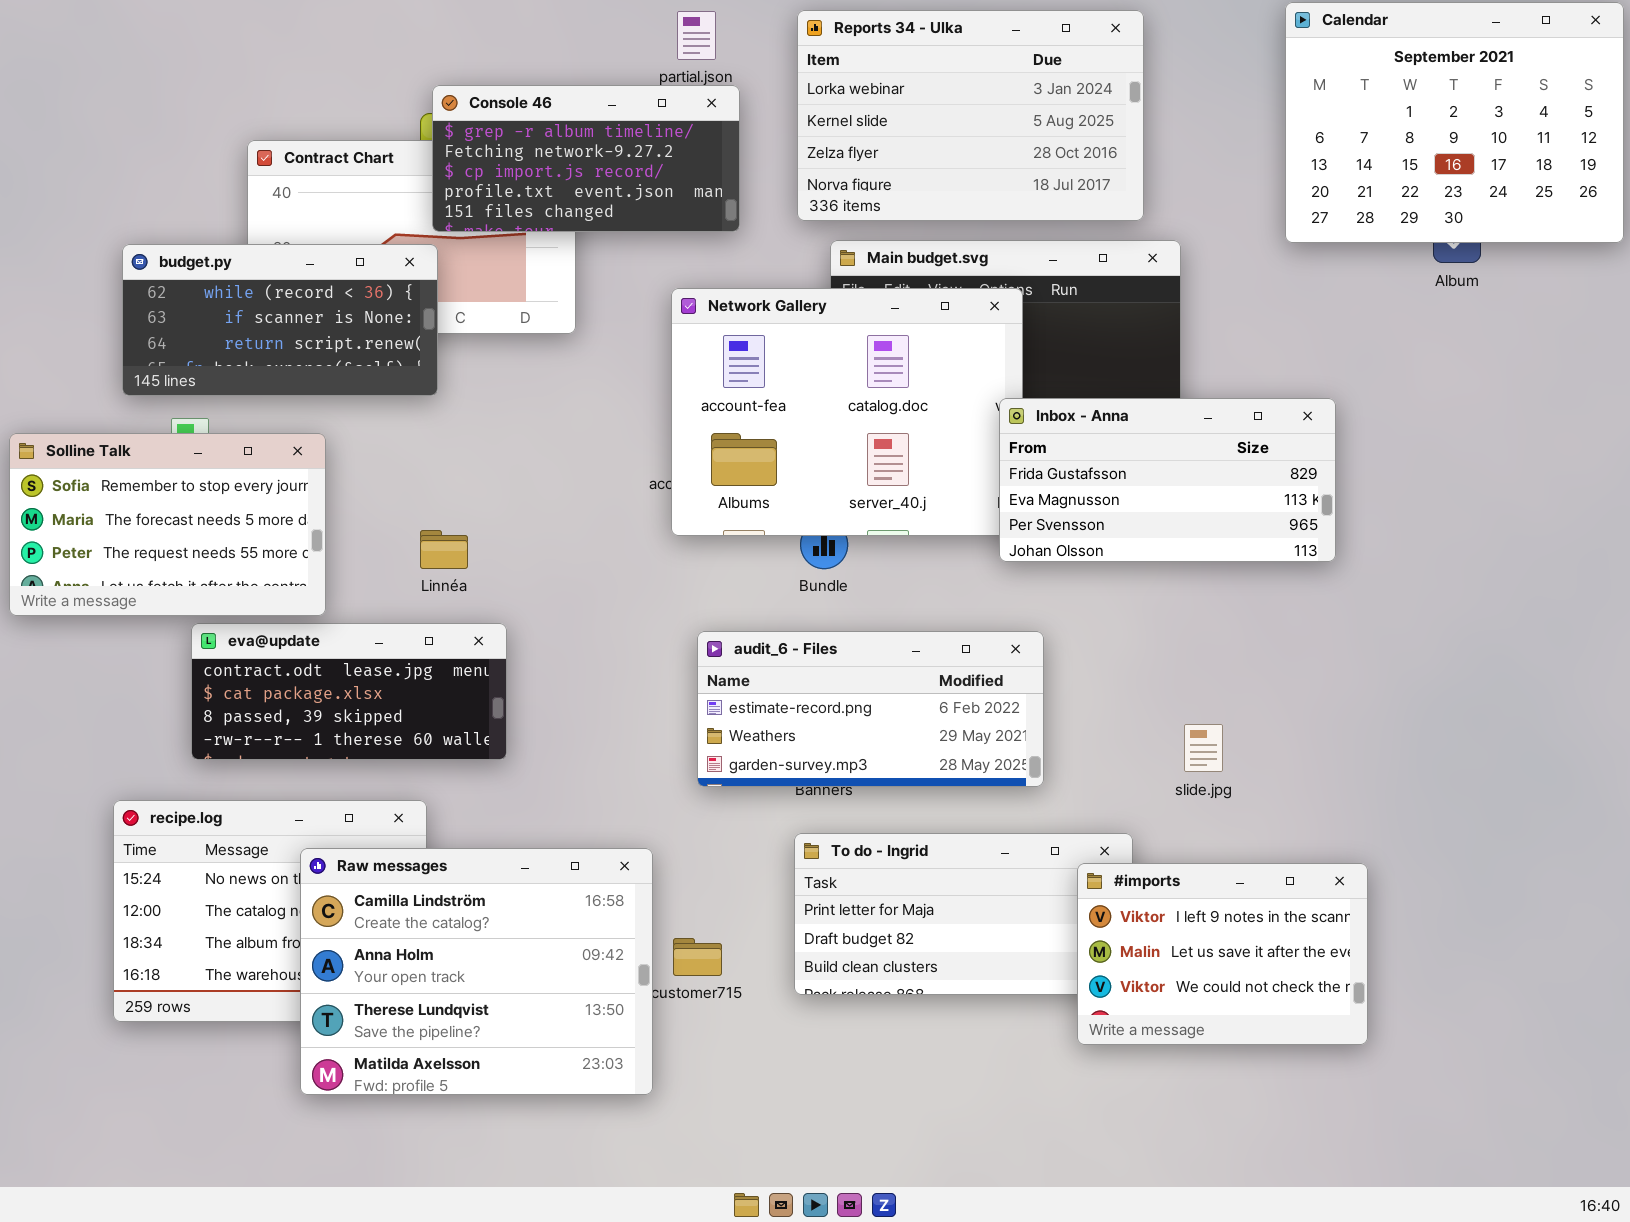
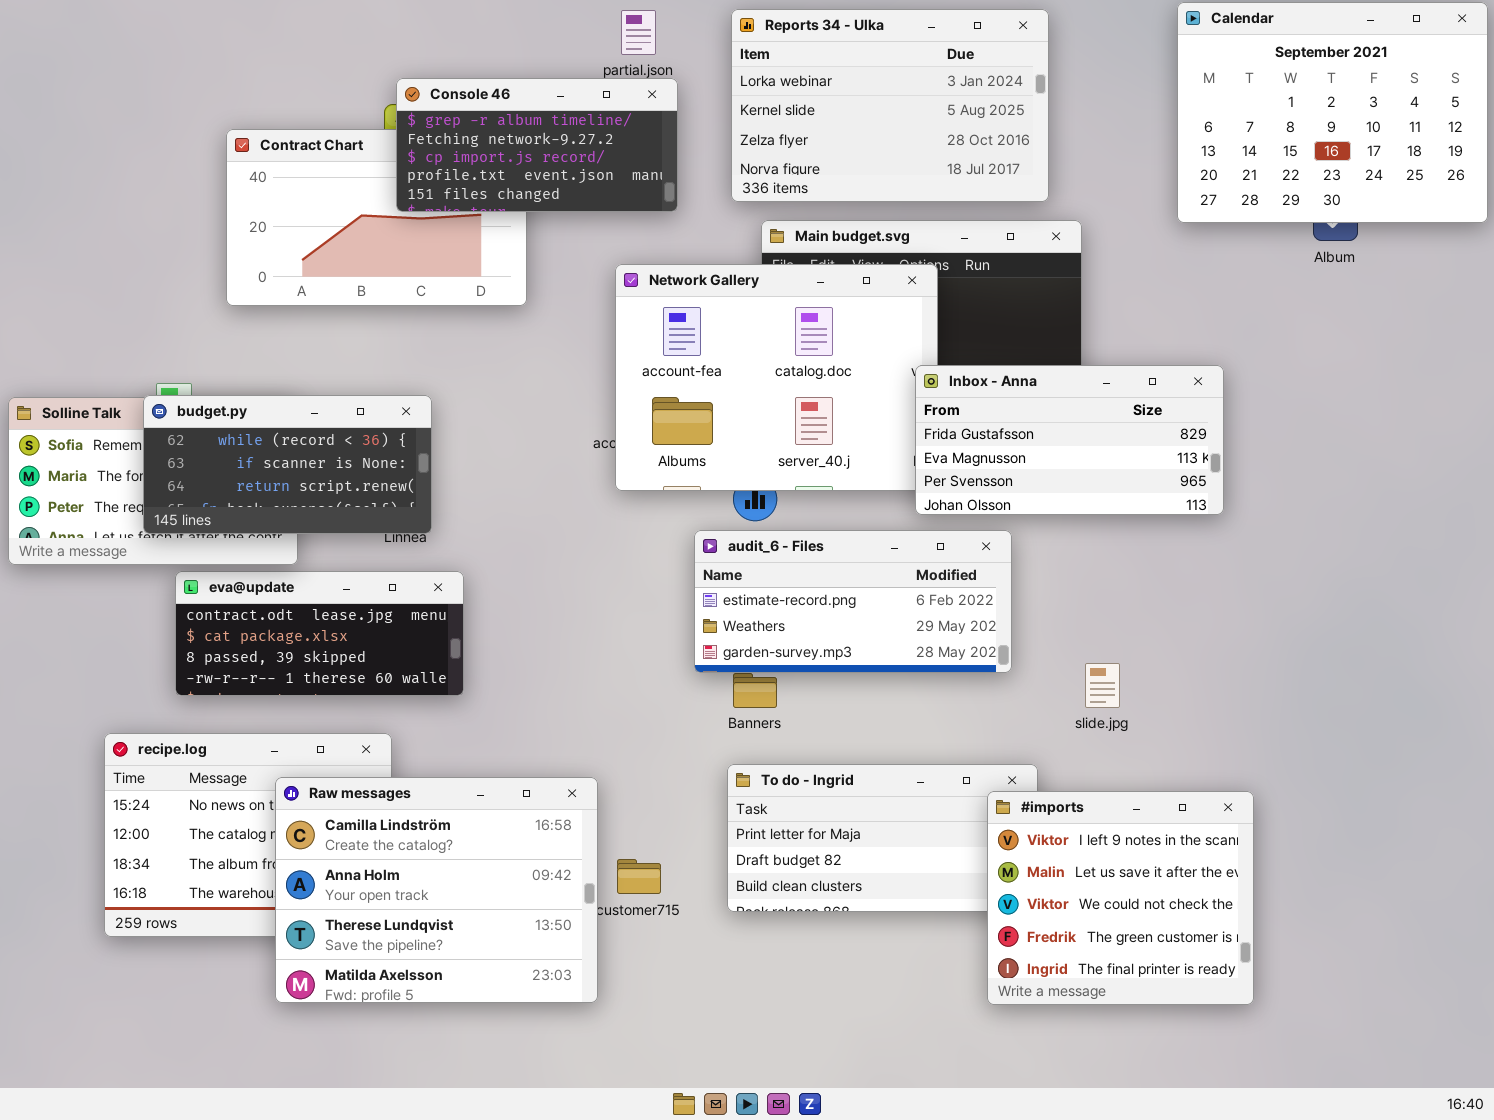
budget.py: [122,244,438,396] -> [143,395,432,534], moved
audit_6 - Files: [697,631,1044,787] -> [694,530,1012,673], moved
#imports: [1077,863,1368,1045] -> [987,791,1254,1005], resized

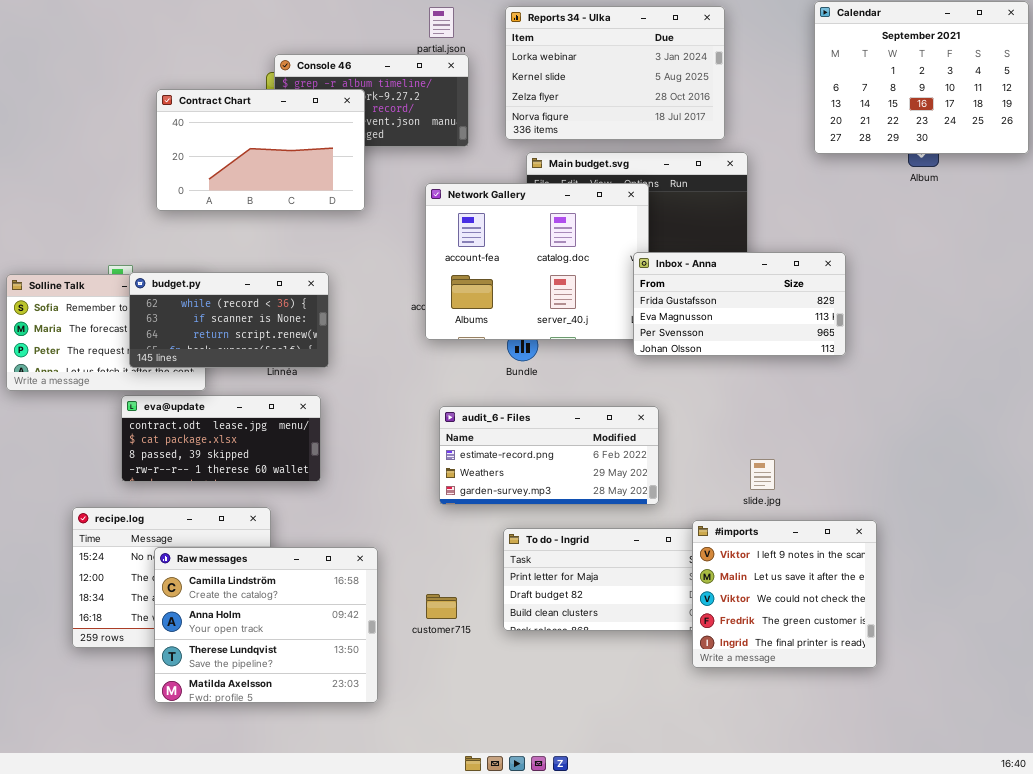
Contract Chart: [226,129,527,306] -> [156,89,365,211], raised
budget.py: [143,395,432,534] -> [129,272,329,368], moved
audit_6 - Files: [694,530,1012,673] -> [439,406,659,505], moved
Raw messages: [275,777,598,1003] -> [154,547,378,703], moved
#imports: [987,791,1254,1005] -> [692,520,877,668], moved

